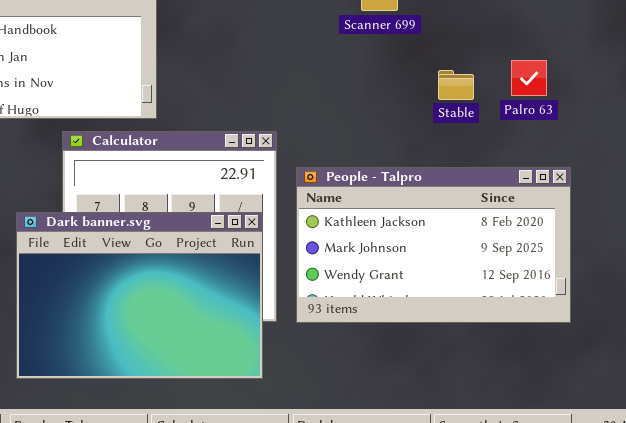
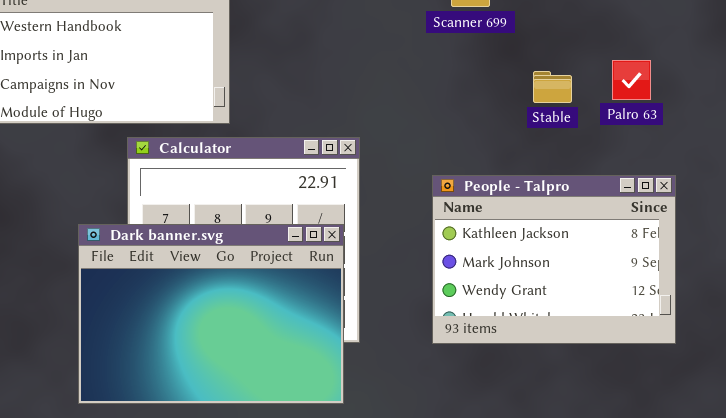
People - Talpro: [296,167,571,323] -> [432,175,676,344], resized

